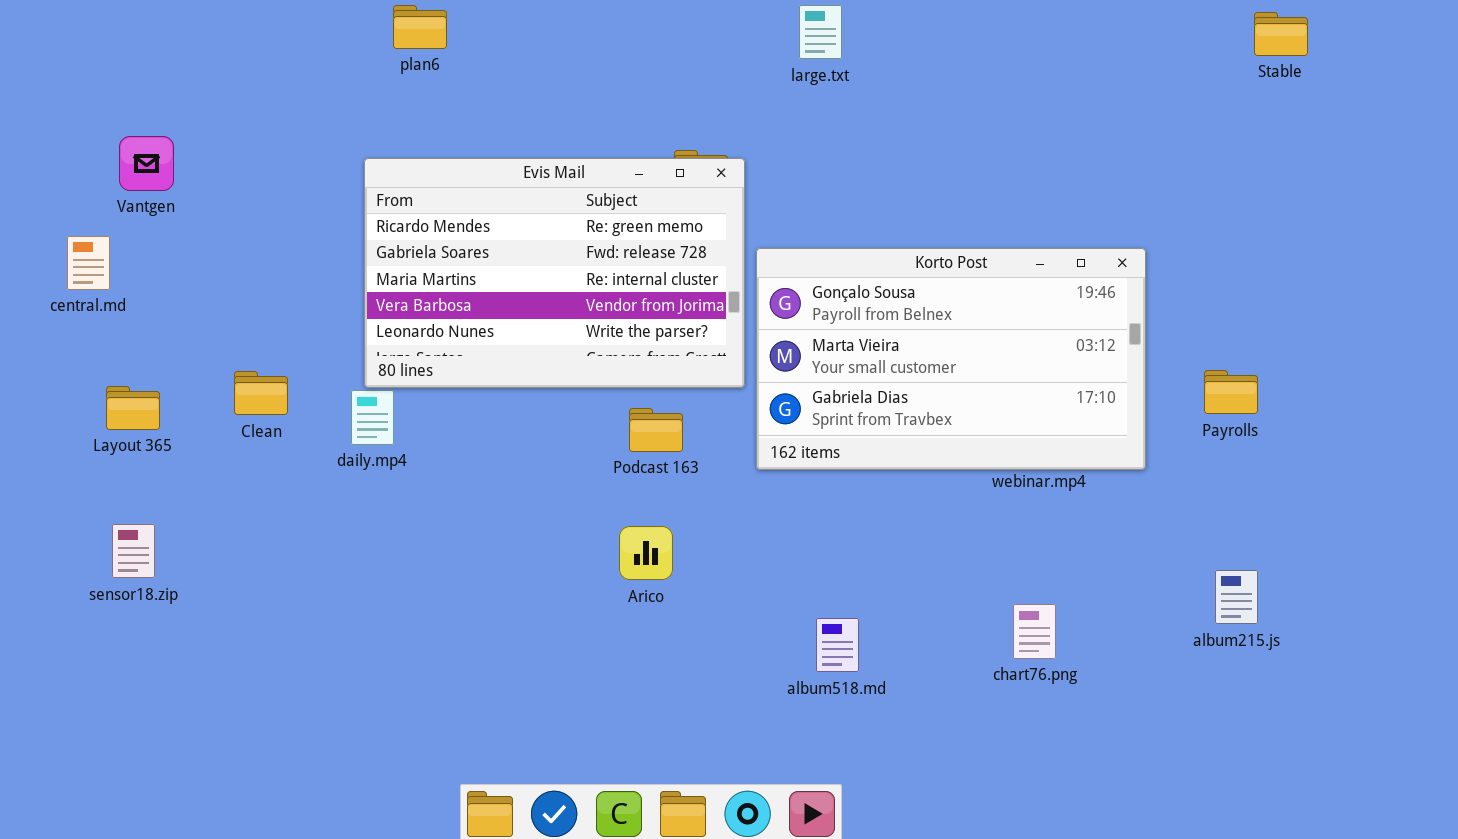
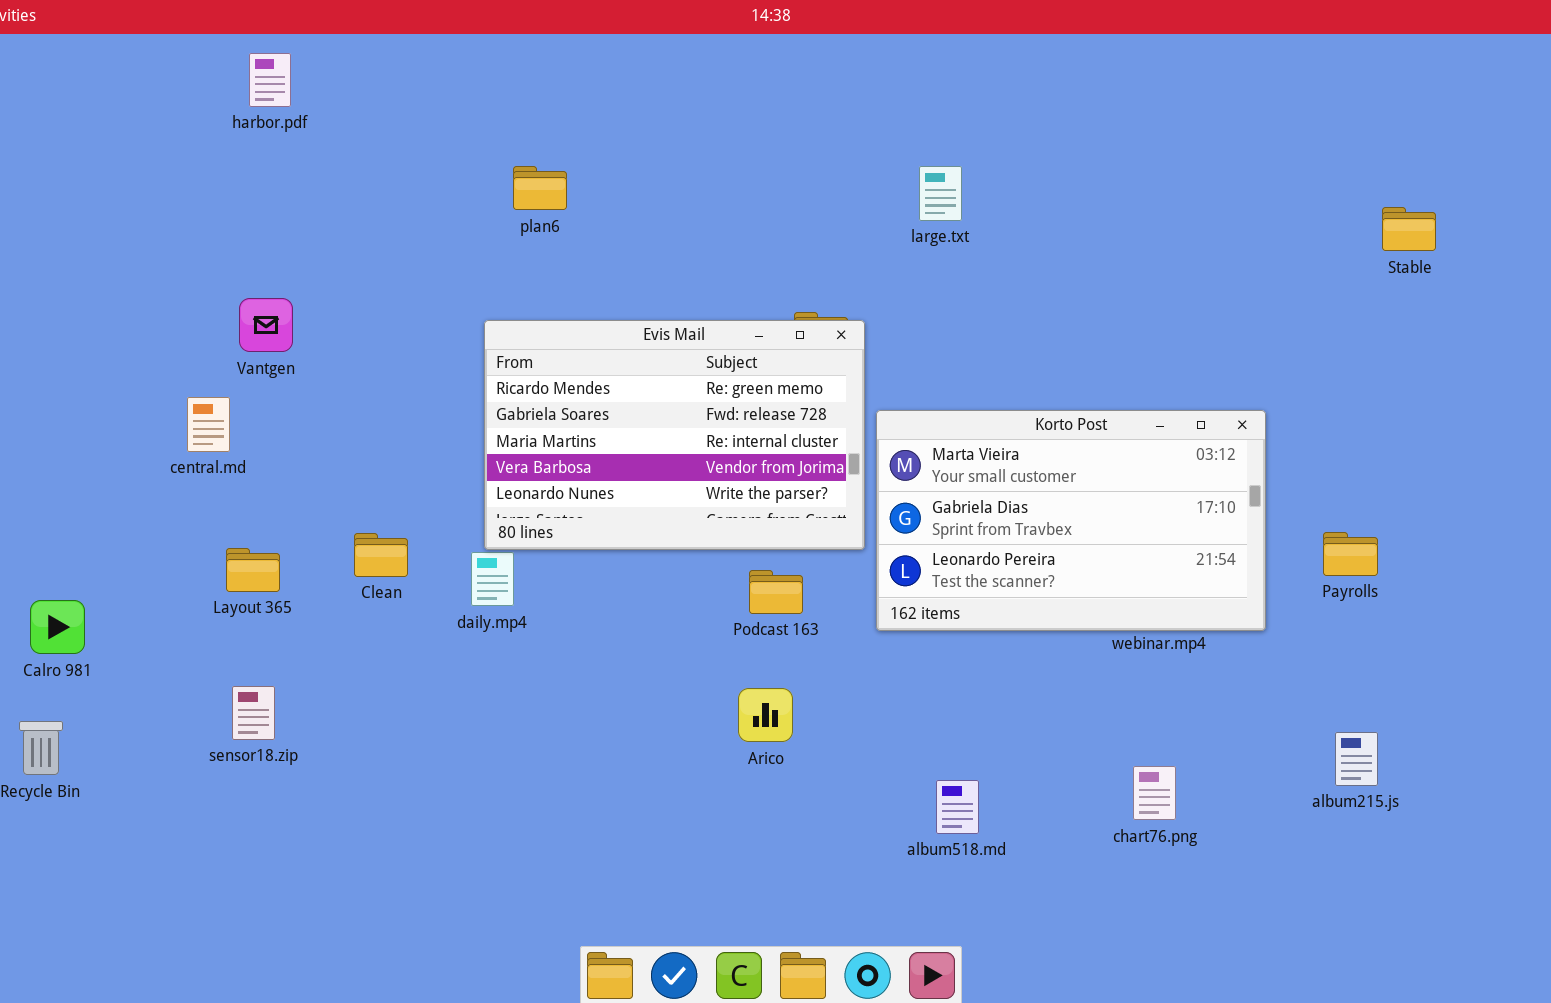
Stable: [1254,12,1308,56] -> [1382,207,1436,251], moved
Korto Post: [756,248,1146,470] -> [876,410,1266,631], scrolled down 1 row

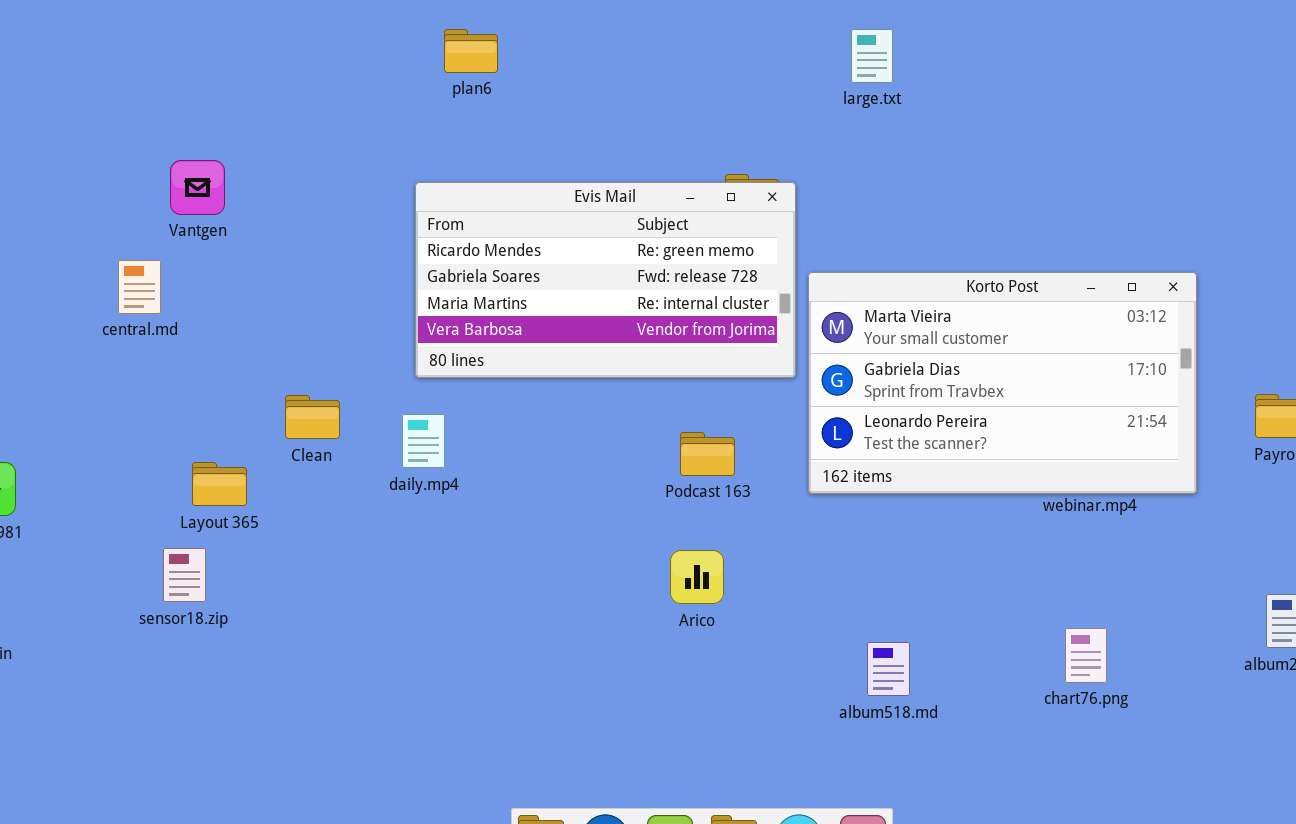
Evis Mail: [484,320,865,550] -> [415,182,796,378], resized
Layout 365: [226,548,280,592] -> [192,462,247,506], moved

